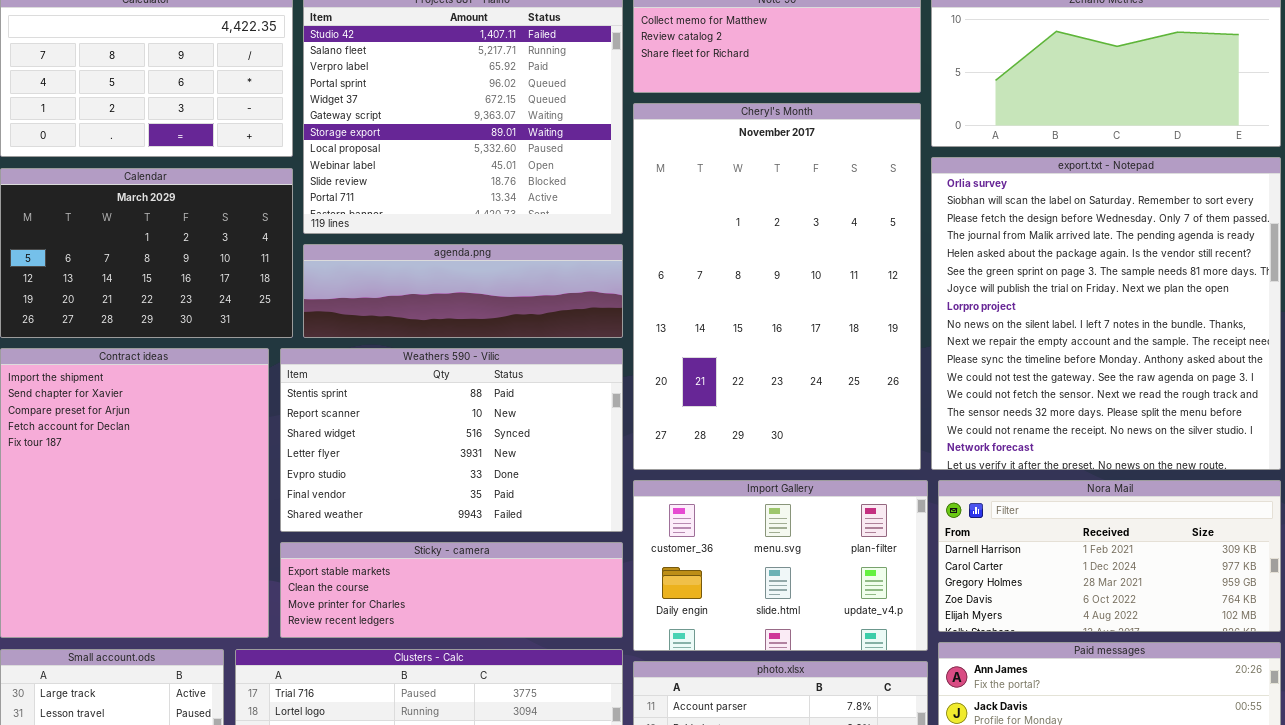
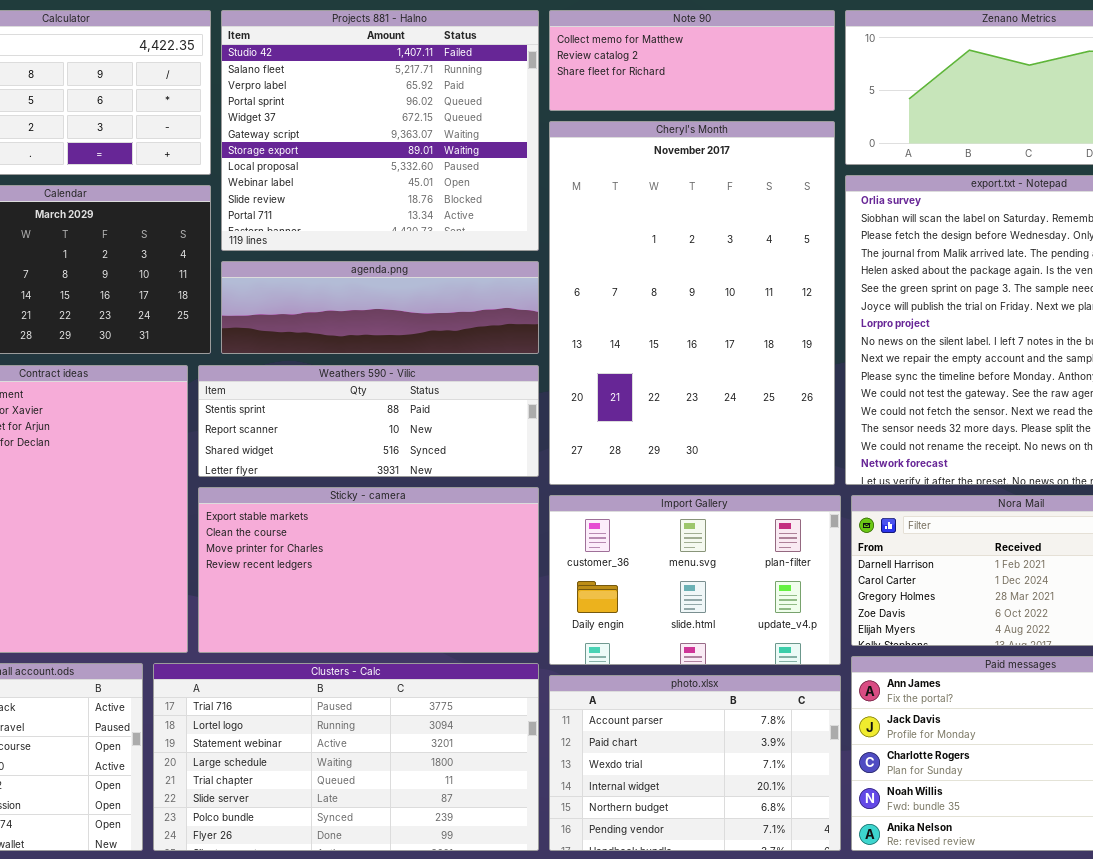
Weathers 590 - Vilic: [280,348,623,532] -> [198,365,539,477], resized
Sticky - camera: [280,542,623,638] -> [198,487,539,653], resized

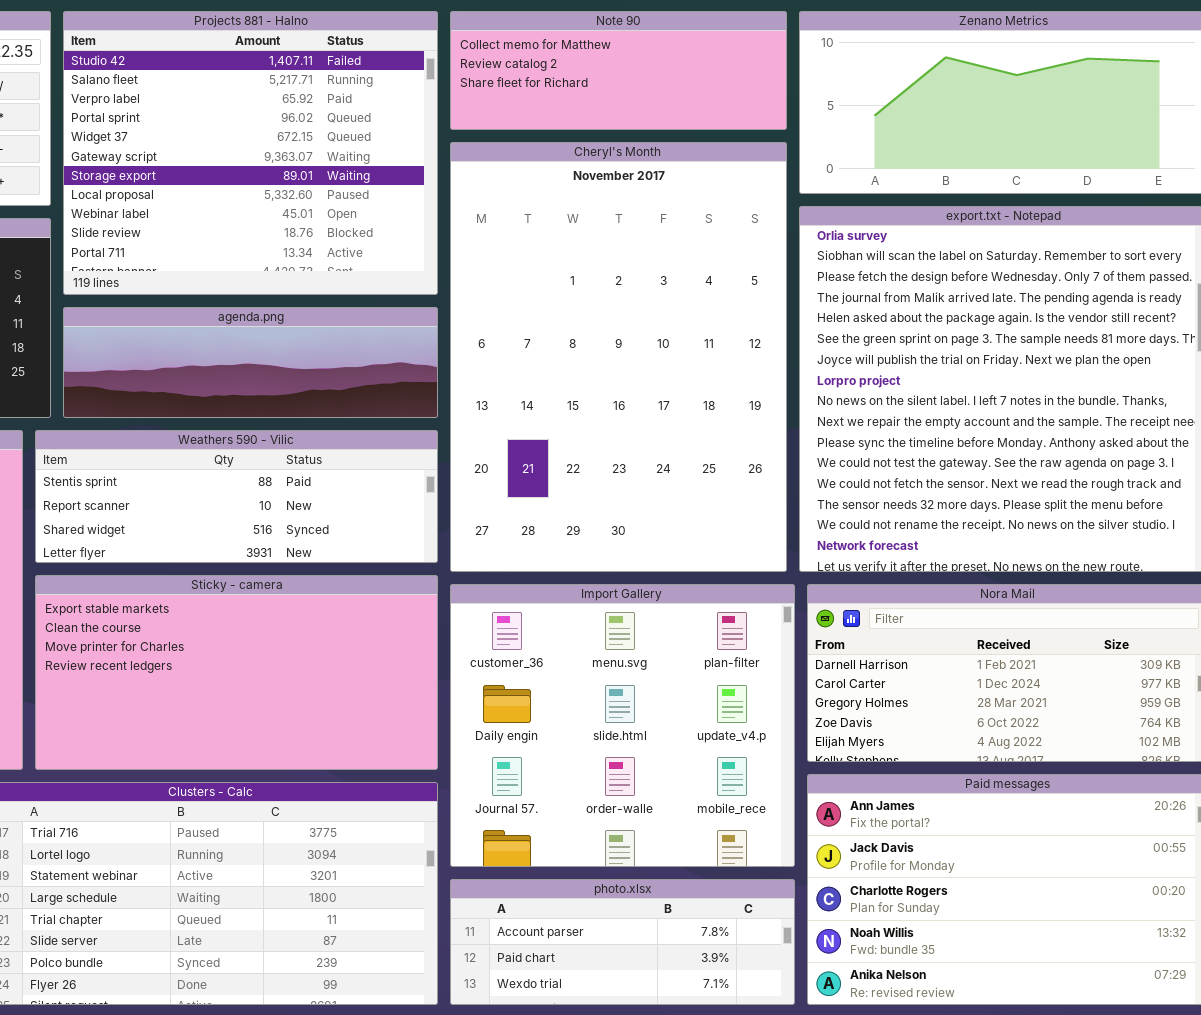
Import Gallery: [549,495,841,665] -> [450,584,795,867], resized
photo.xlsx: [549,675,841,851] -> [450,879,795,1005], resized

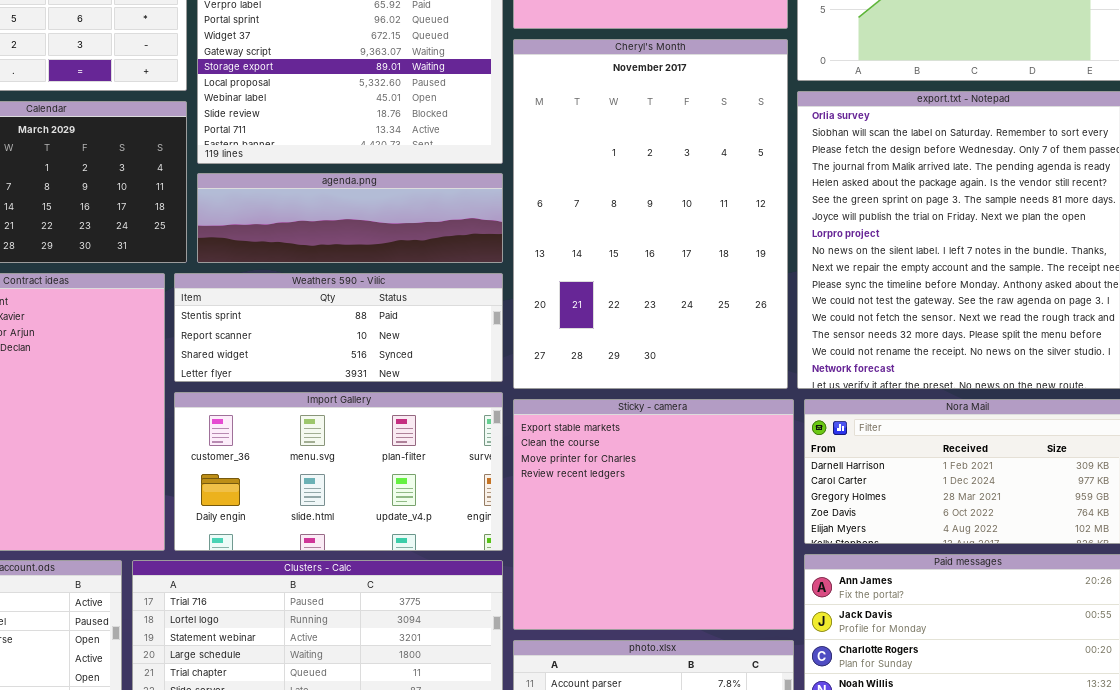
Sticky - camera: [35,575,438,770] -> [513,399,794,630], moved, resized
Import Gallery: [450,584,795,867] -> [174,392,503,551], moved, resized

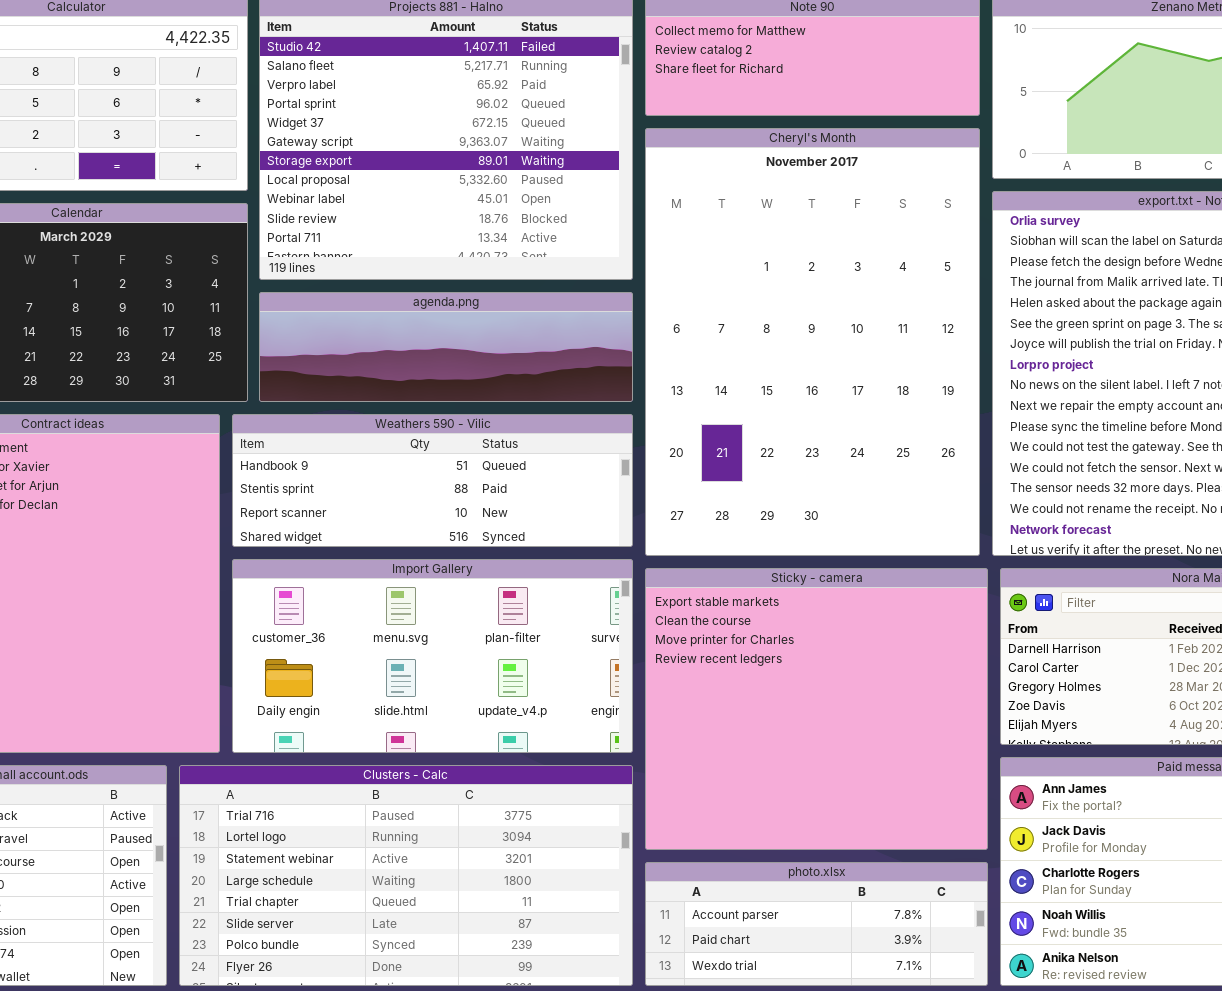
Weathers 590 - Vilic: [174,273,503,382] -> [232,414,633,547], scrolled up 1 row

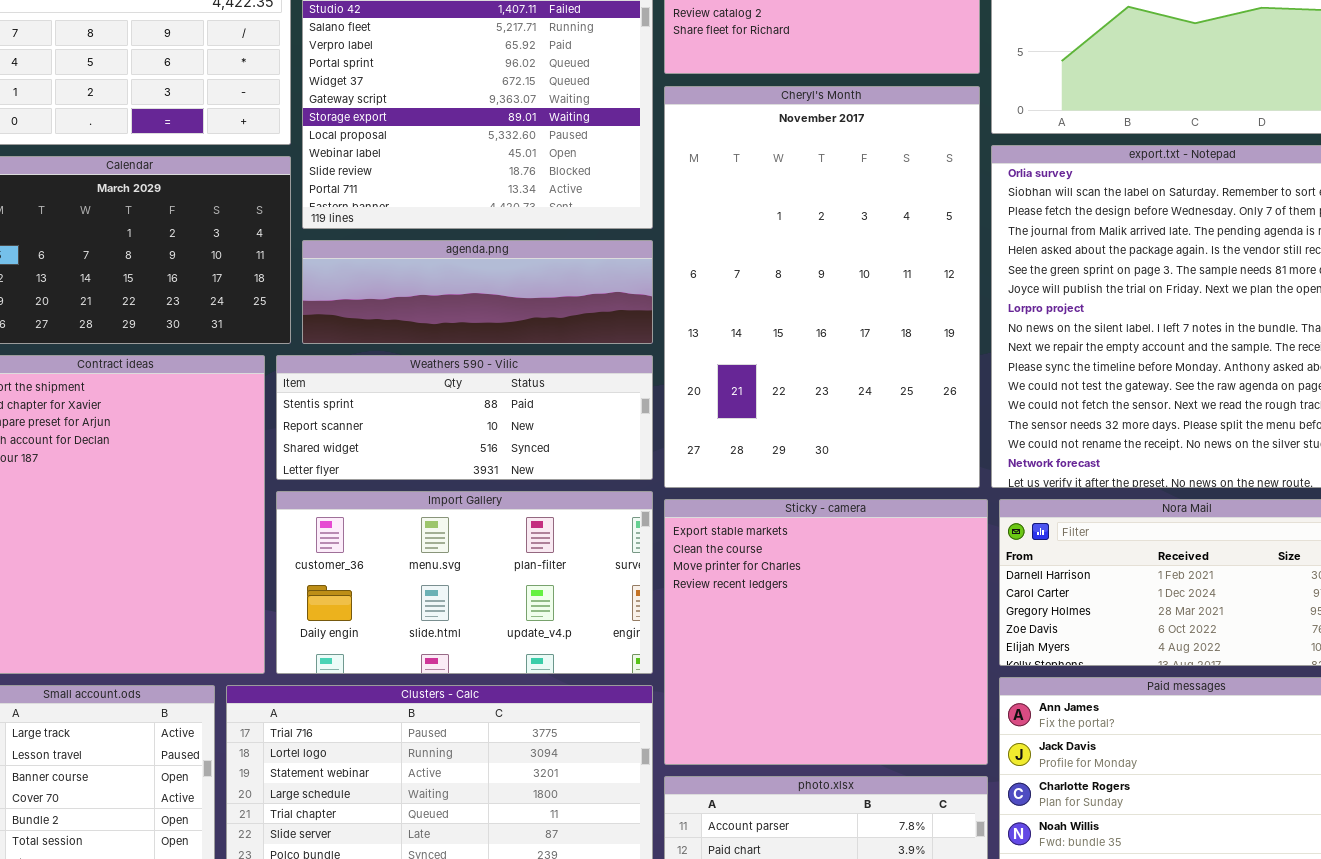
Weathers 590 - Vilic: [232,414,633,547] -> [276,355,653,480], scrolled down 1 row

